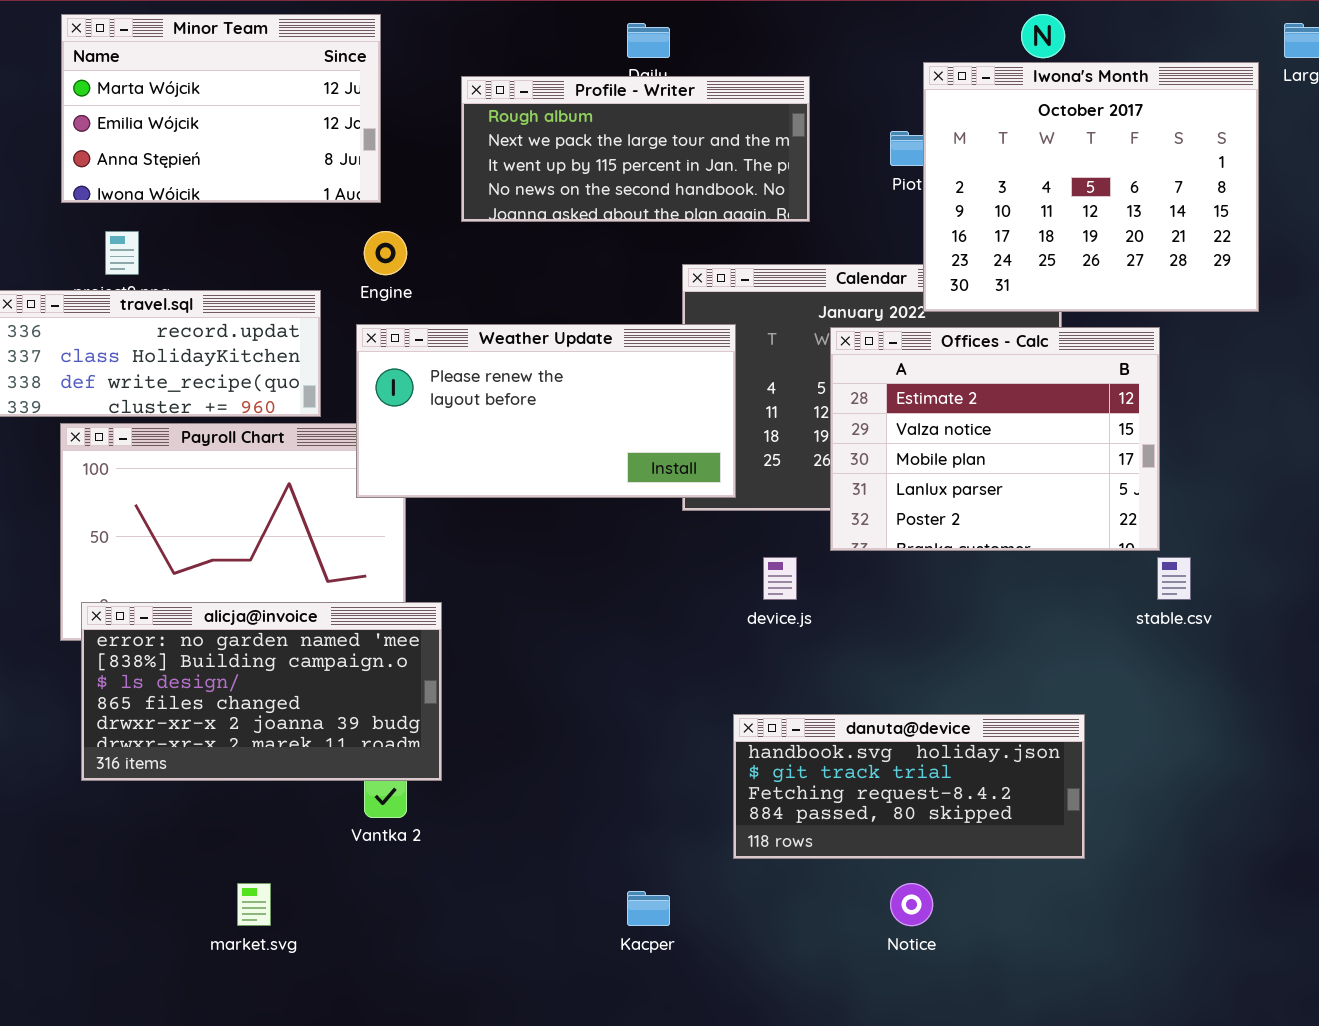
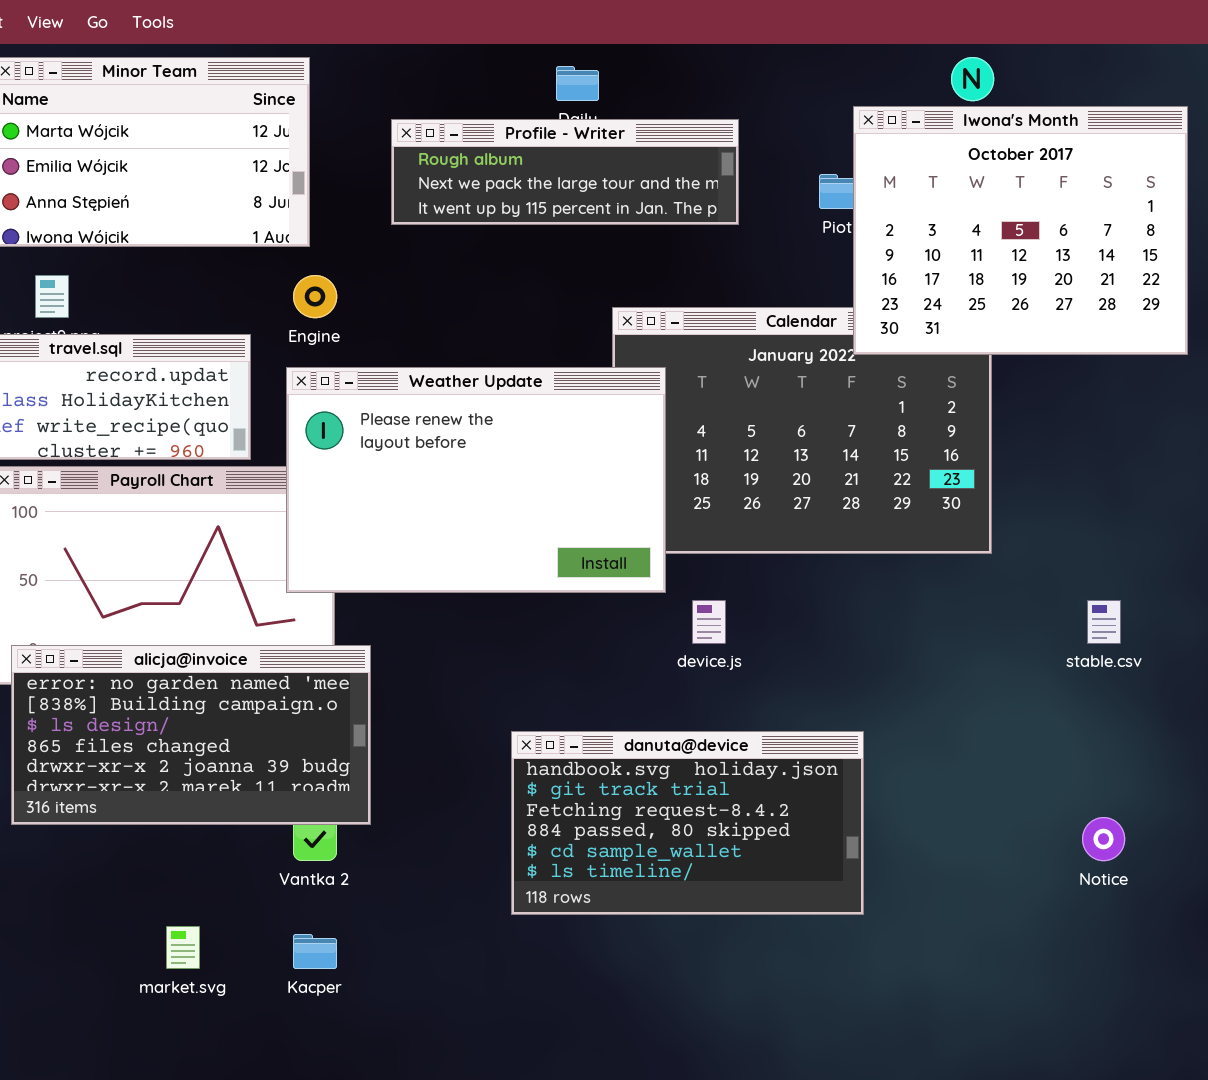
Profile - Writer: [461,76,810,222] -> [391,119,739,225], resized
Weather Update: [356,324,736,498] -> [286,367,666,593], resized
Offices - Calc: [830,327,1160,551] -> none, closed
danuta@device: [733,714,1085,859] -> [511,731,864,915], moved, resized
Notice: [890,883,933,926] -> [1082,817,1125,861], moved
Kacper: [627,891,670,926] -> [293,934,337,969], moved

